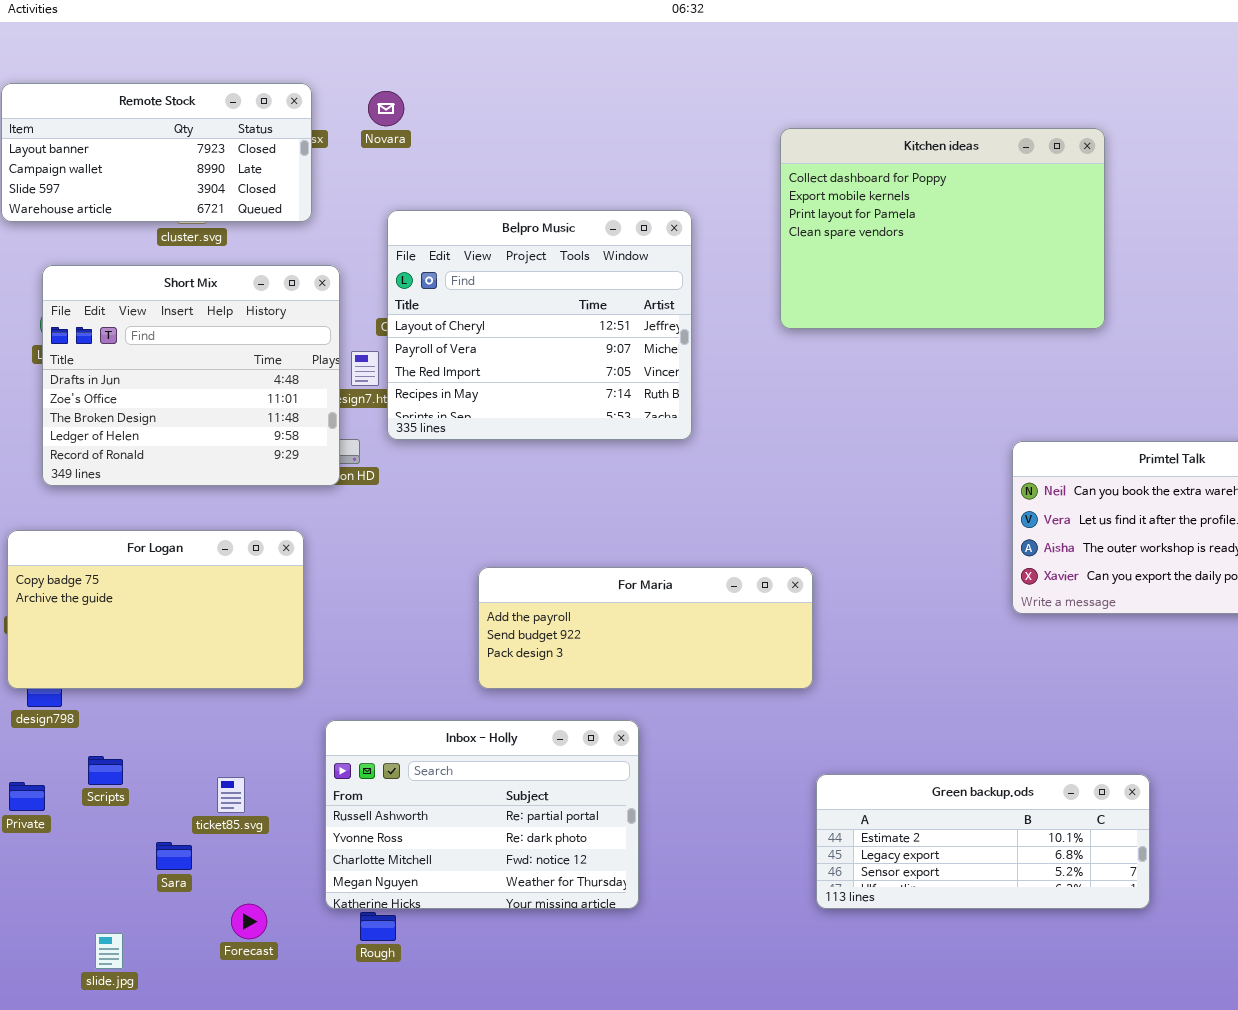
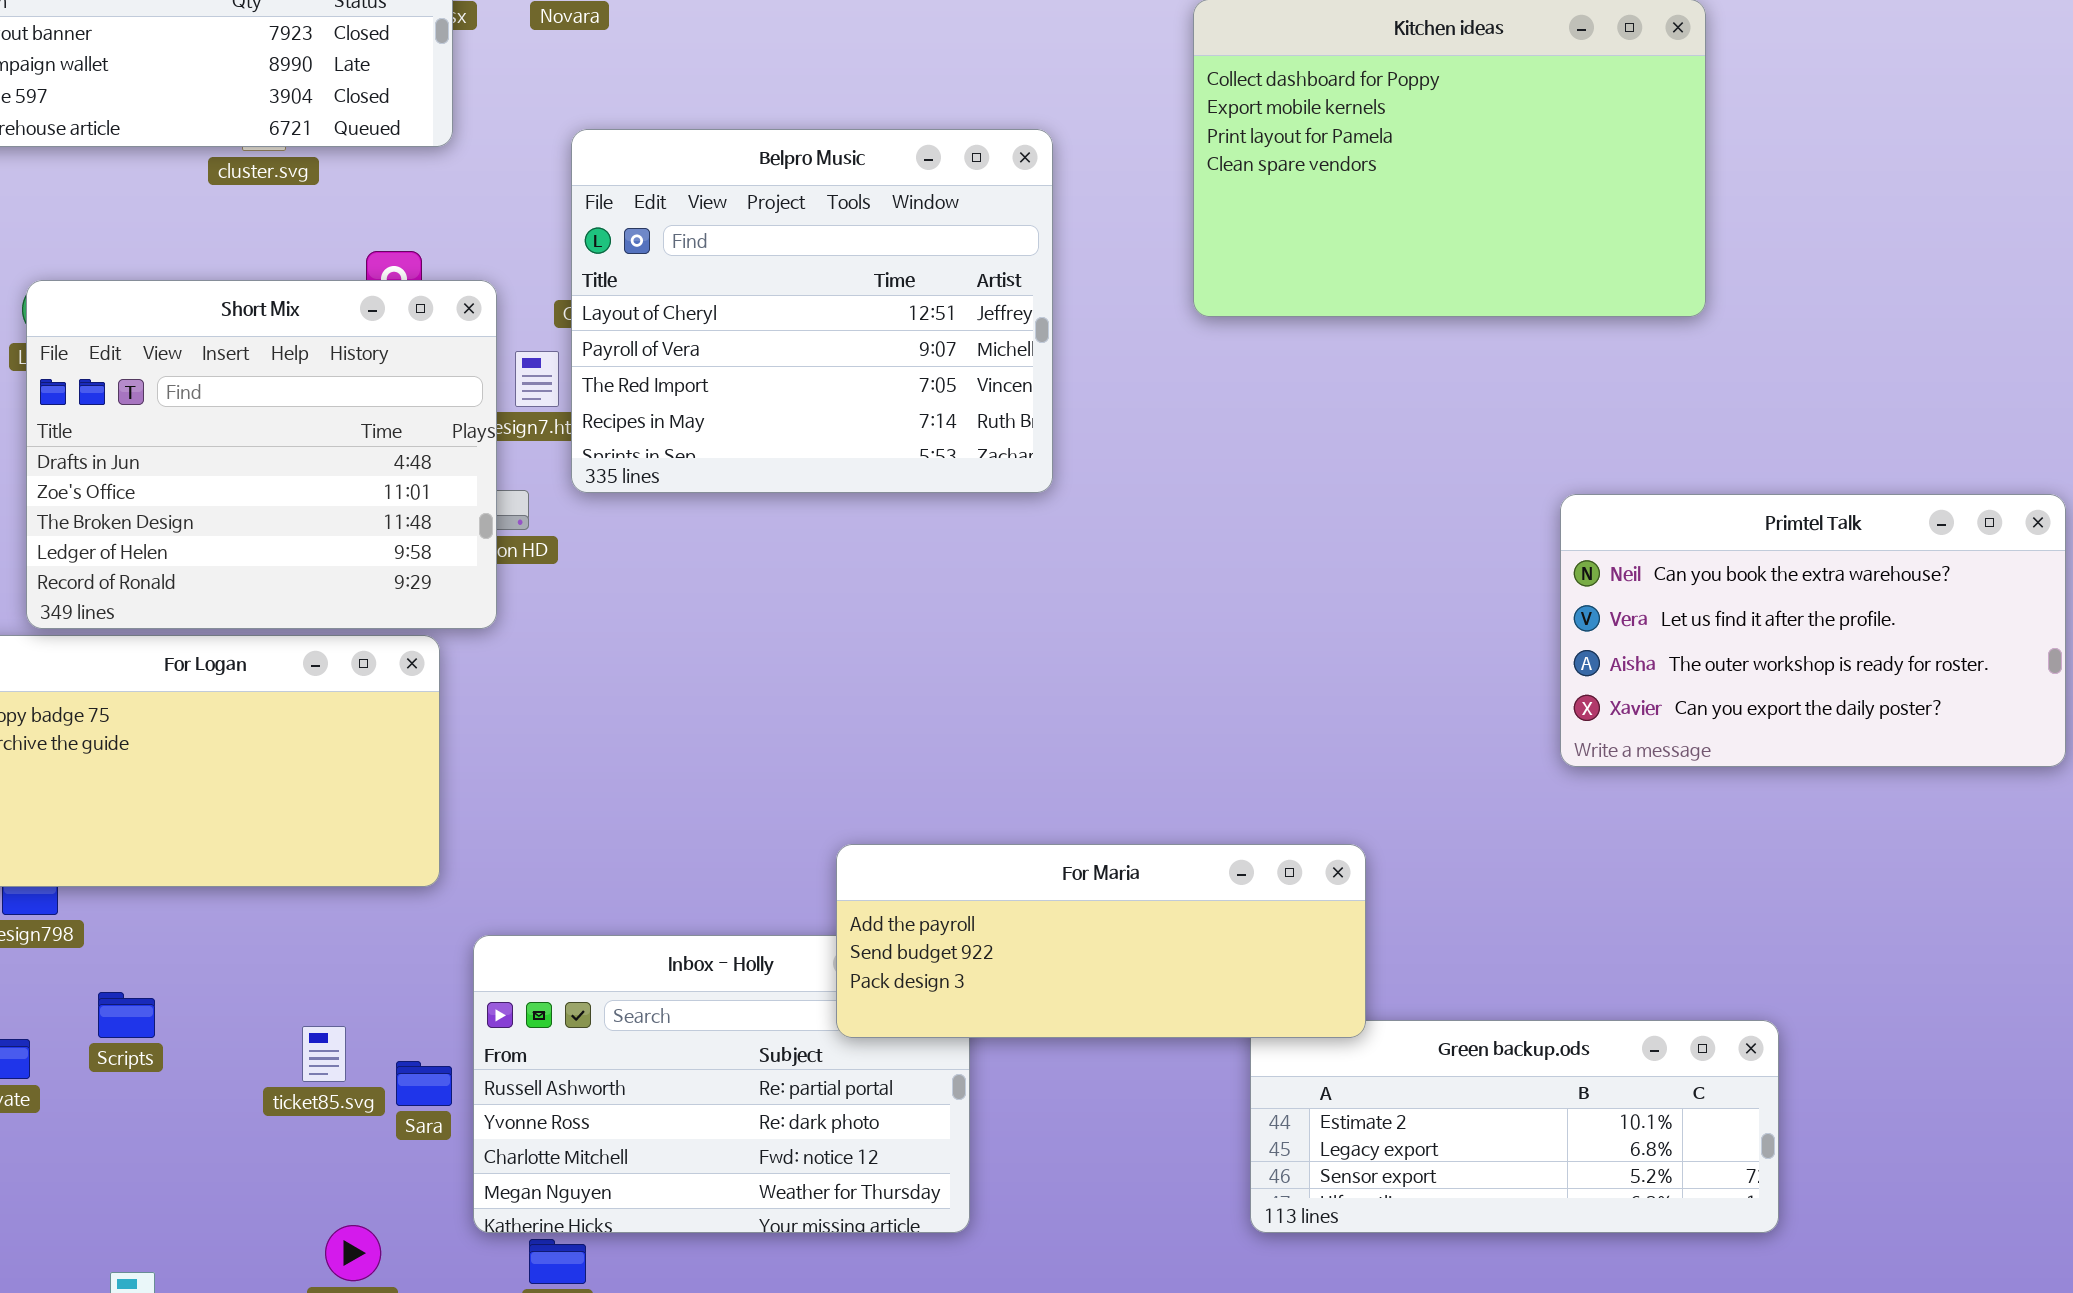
Short Mix: [42,265,340,486] -> [26,280,497,629], moved
For Maria: [478,567,813,689] -> [836,844,1366,1038], moved
Sara: [156,842,192,870] -> [396,1061,452,1106], moved

